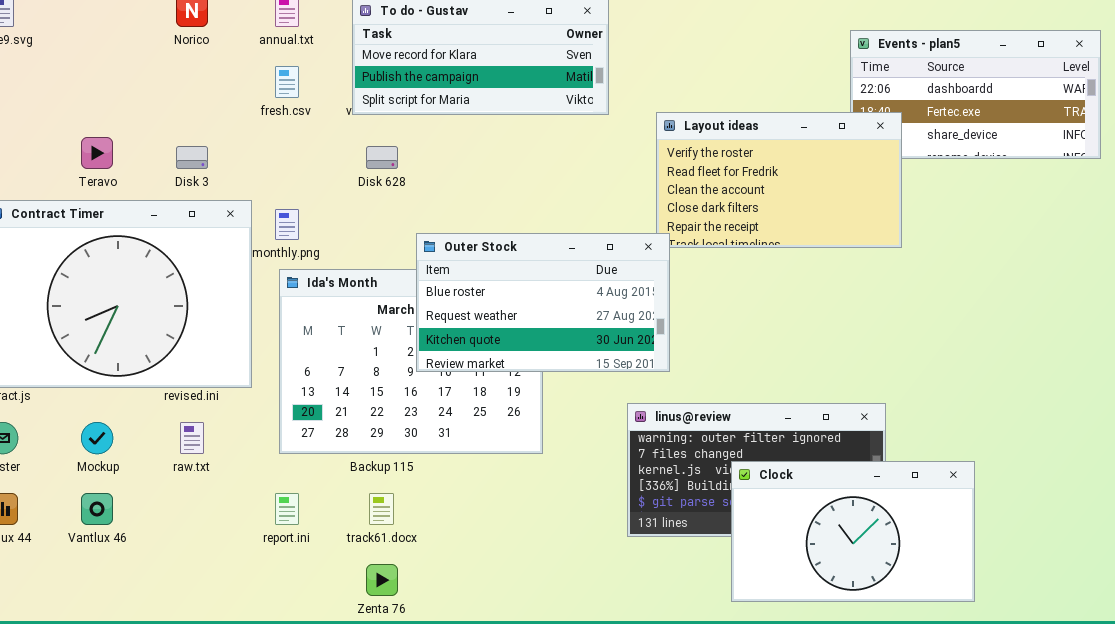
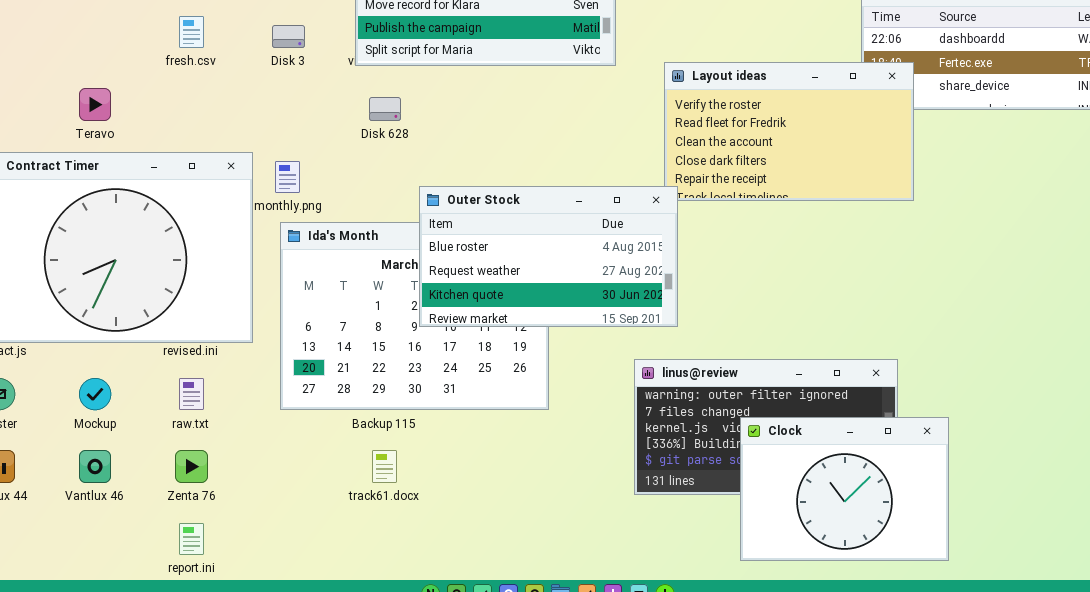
fresh.csv: [275,66,299,98] -> [179,16,204,48], moved
Disk 3: [176,146,208,169] -> [272,25,305,48], moved
Clock: [731,461,975,602] -> [740,417,949,561], resized
report.ini: [275,493,299,525] -> [179,523,204,555], moved
Zenta 76: [366,564,398,596] -> [175,450,208,483], moved

